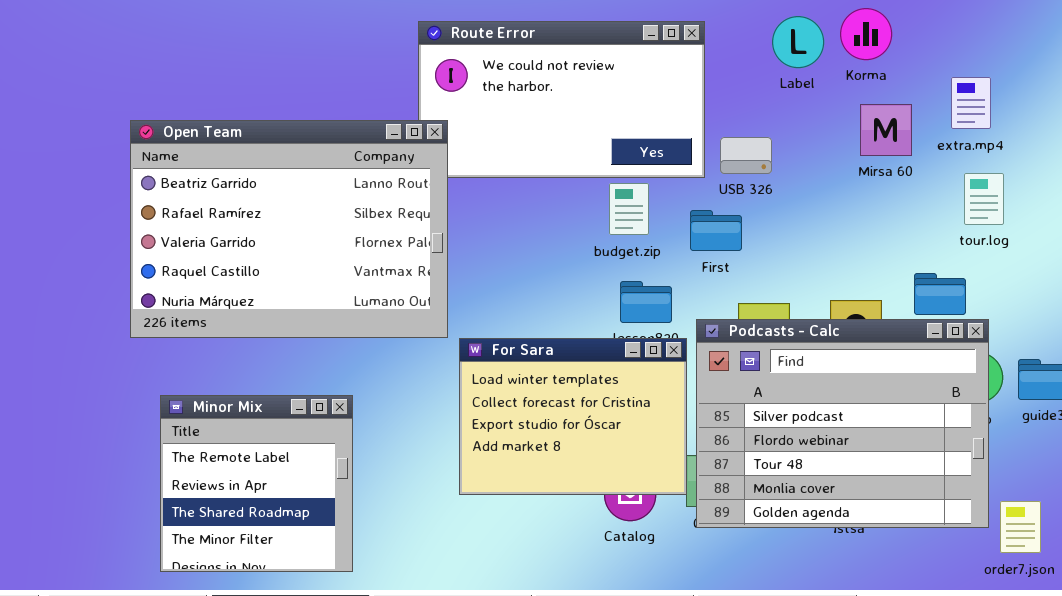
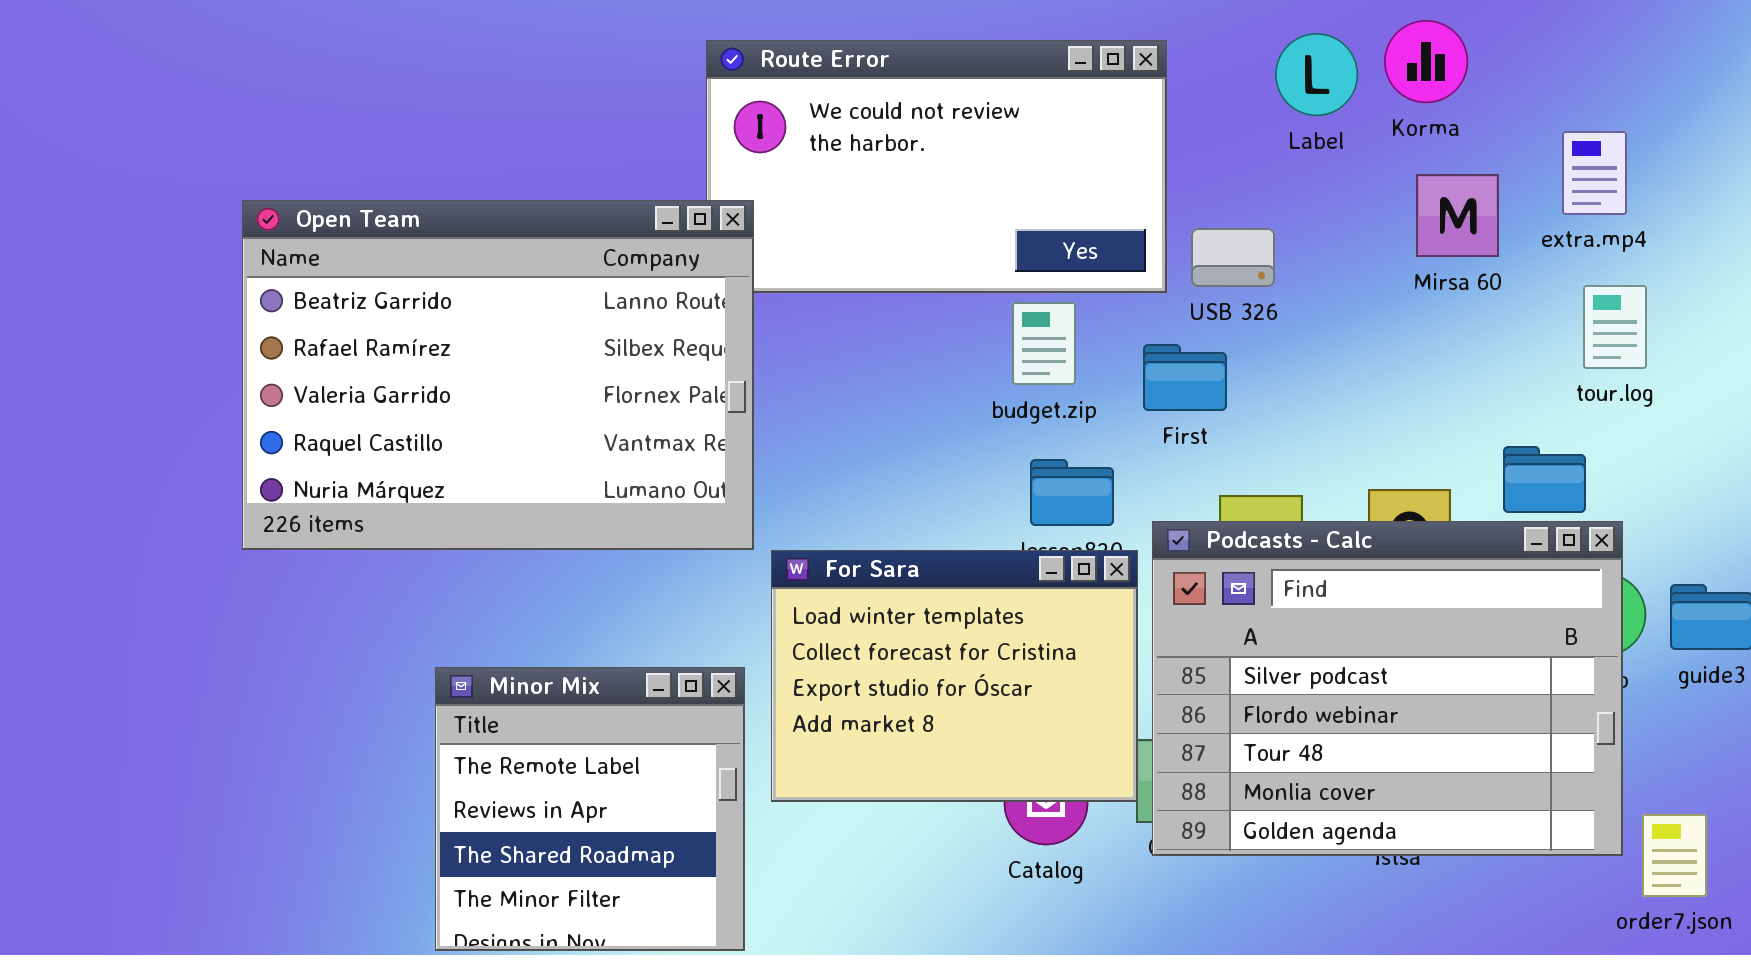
Minor Mix: [160,395,353,572] -> [435,667,745,951], moved

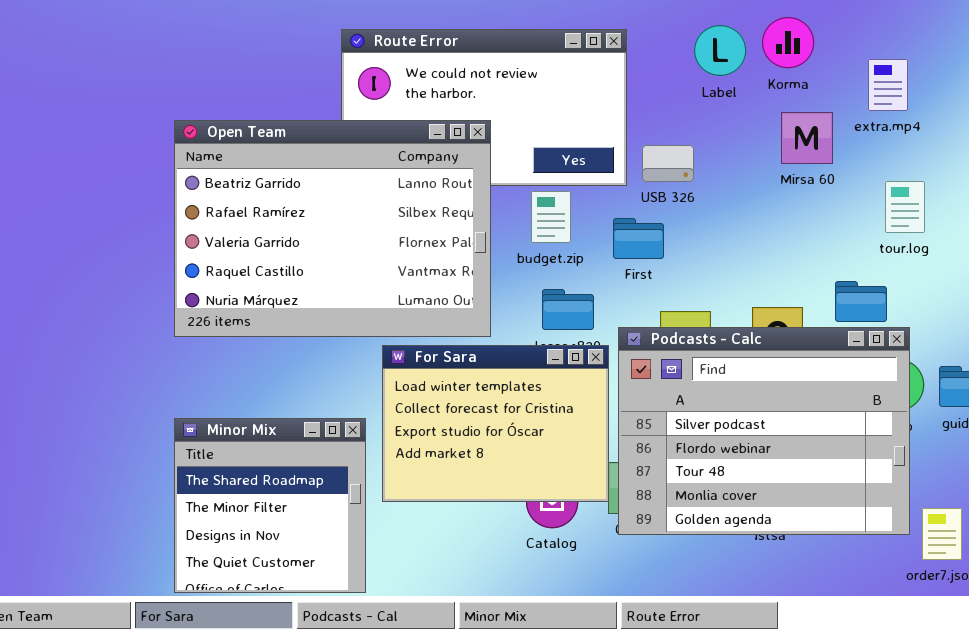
extra.mp4: [1562,131,1627,215] -> [868,59,908,111], moved
Open Team: [242,200,754,550] -> [174,120,491,337], moved
Minor Mix: [435,667,745,951] -> [174,418,366,593], scrolled down 2 rows

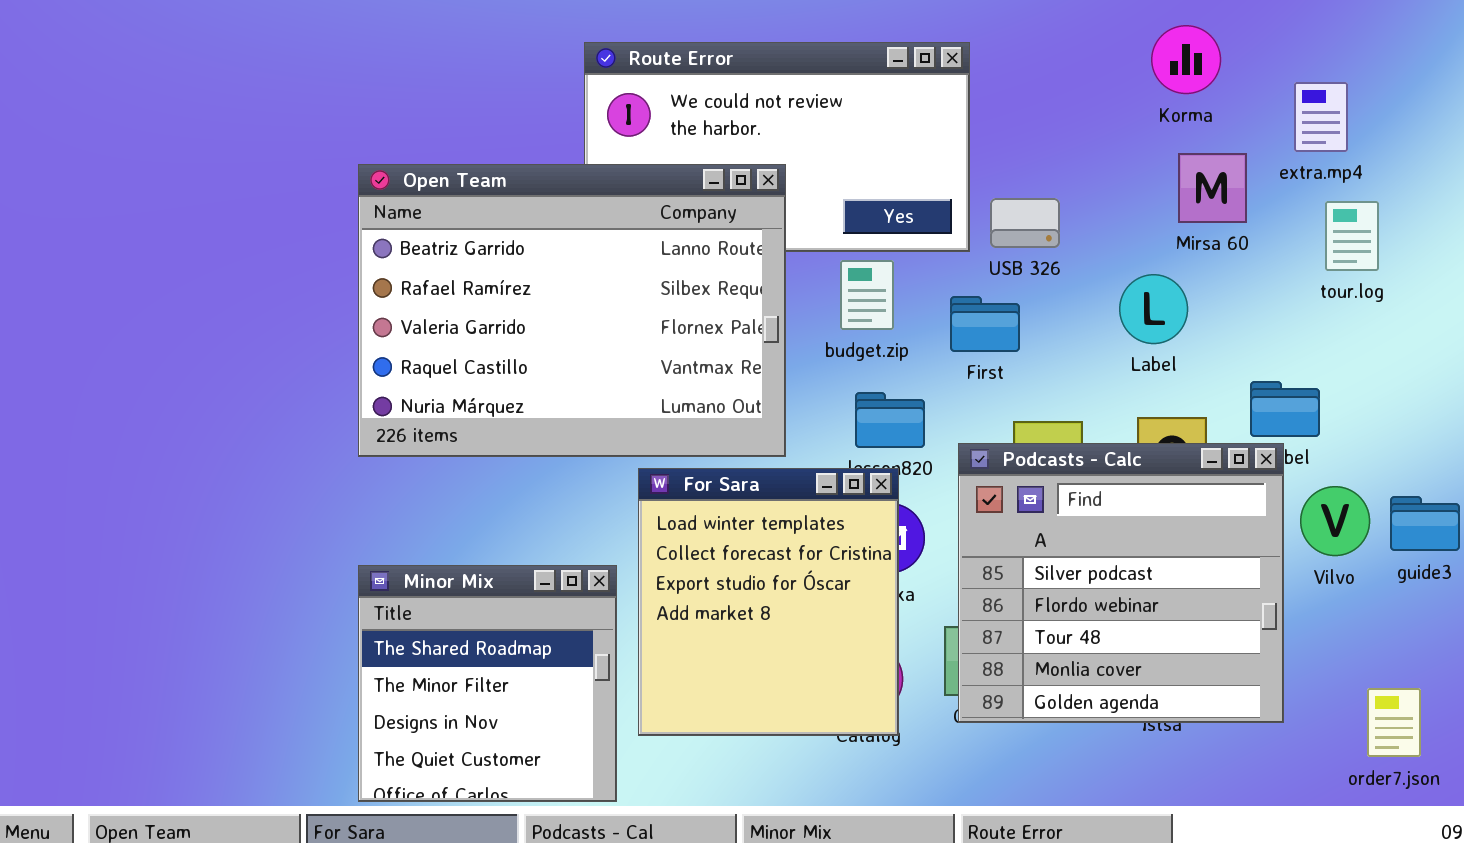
Label: [694,25,746,76] -> [1119,274,1188,344], moved
tour.log: [885,181,925,233] -> [1325,201,1379,271], moved
Podcasts - Calc: [618,327,910,535] -> [958,443,1284,723], resized
For Sara: [382,345,609,502] -> [638,468,899,736], resized

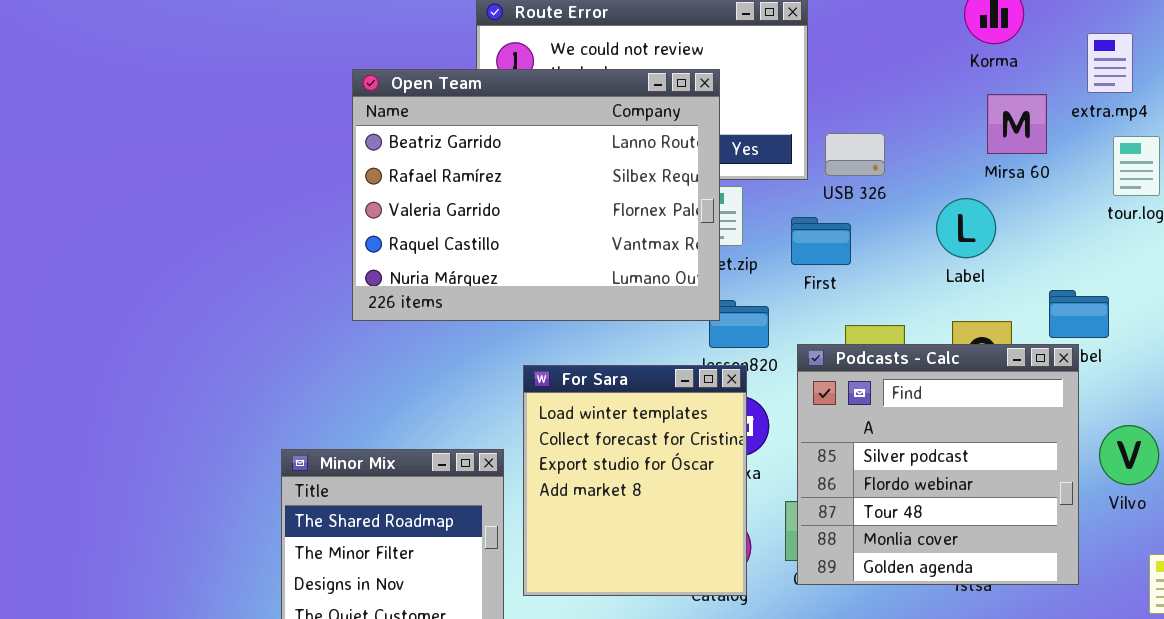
Open Team: [358,164,786,457] -> [352,69,720,321], moved
Vilvo: [1300,486,1370,556] -> [1099,425,1159,485], moved

